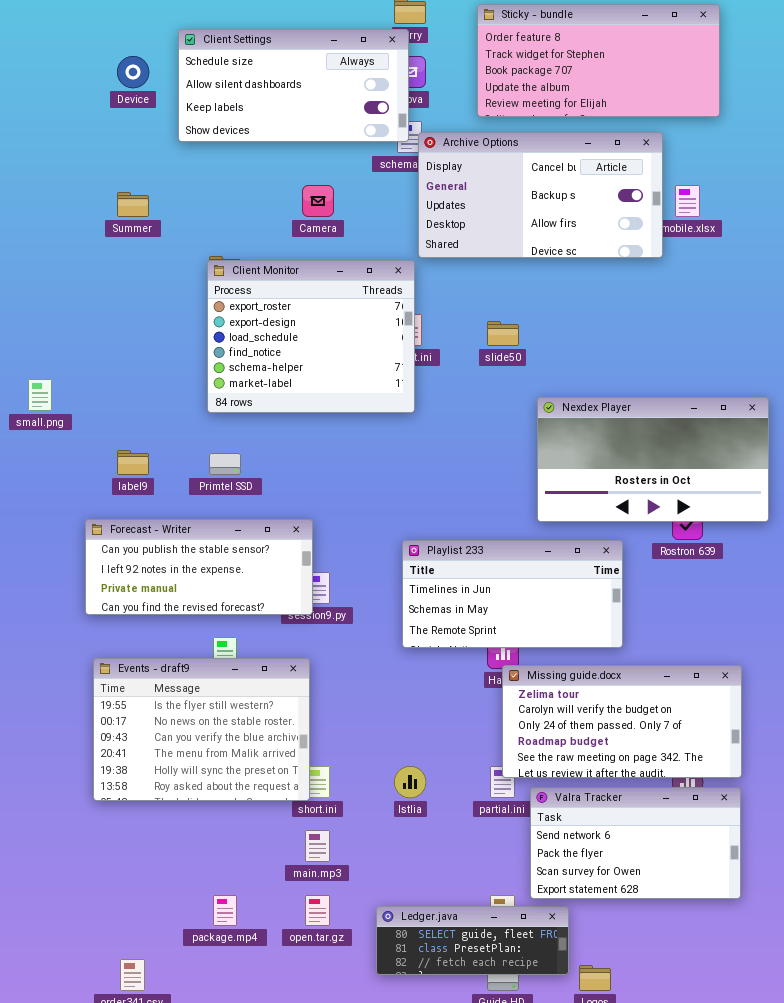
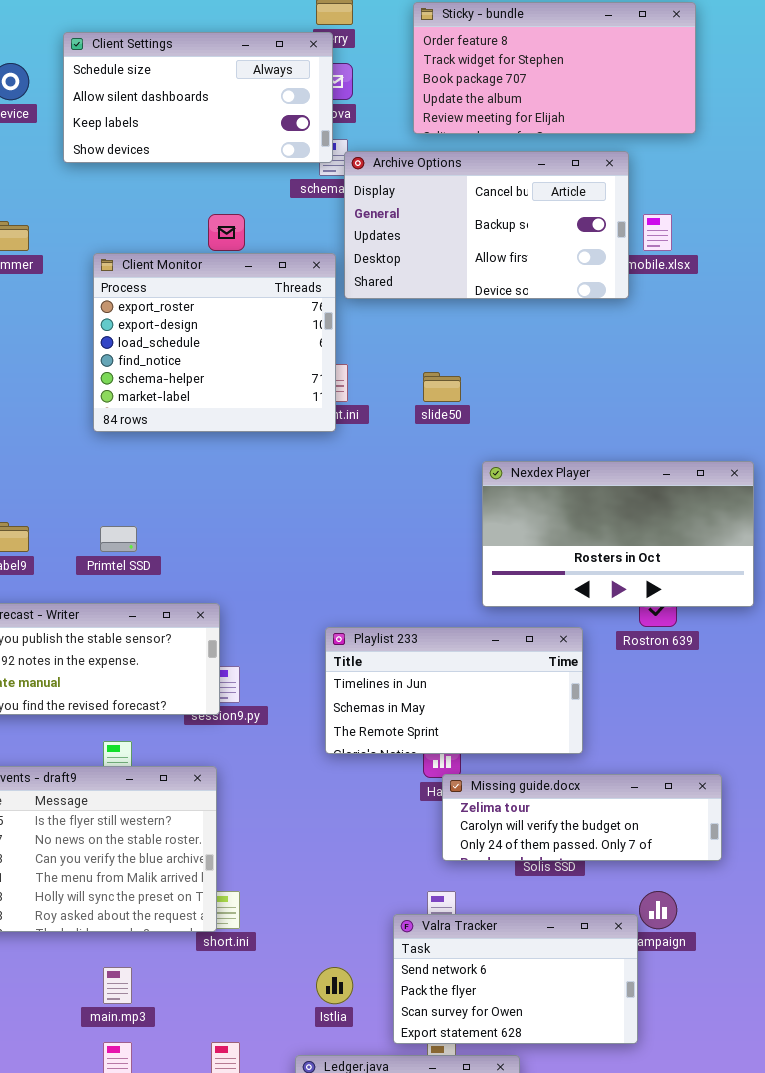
Client Monitor: [207,260,415,413] -> [93,253,336,432], moved
Missing guide.docx: [502,665,742,778] -> [442,774,722,861], resized
Istlia: [394,766,426,798] -> [316,967,353,1004], moved
Valra Tracker: [530,787,741,899] -> [393,914,638,1044], moved
main.mp3: [305,830,330,862] -> [103,967,132,1004], moved

